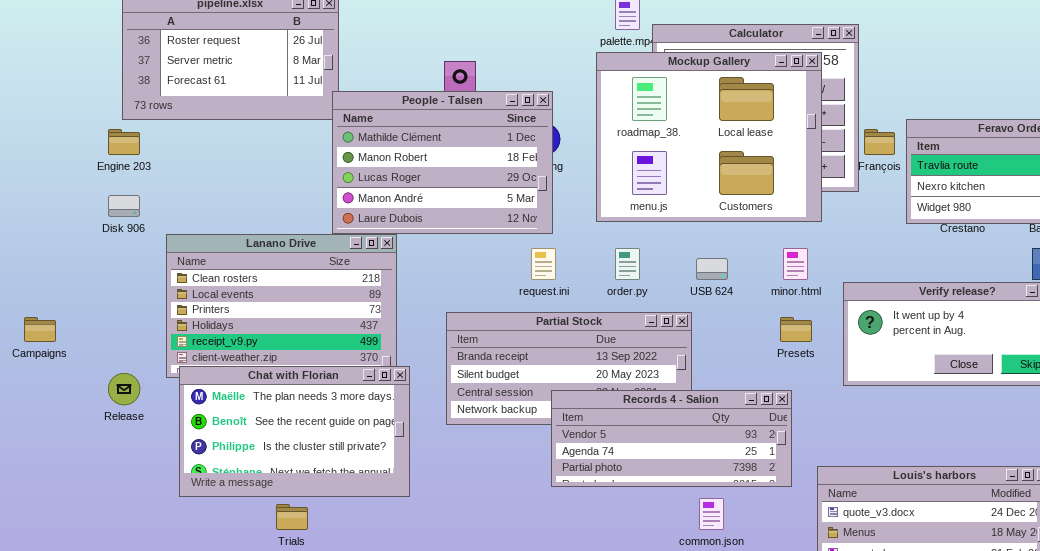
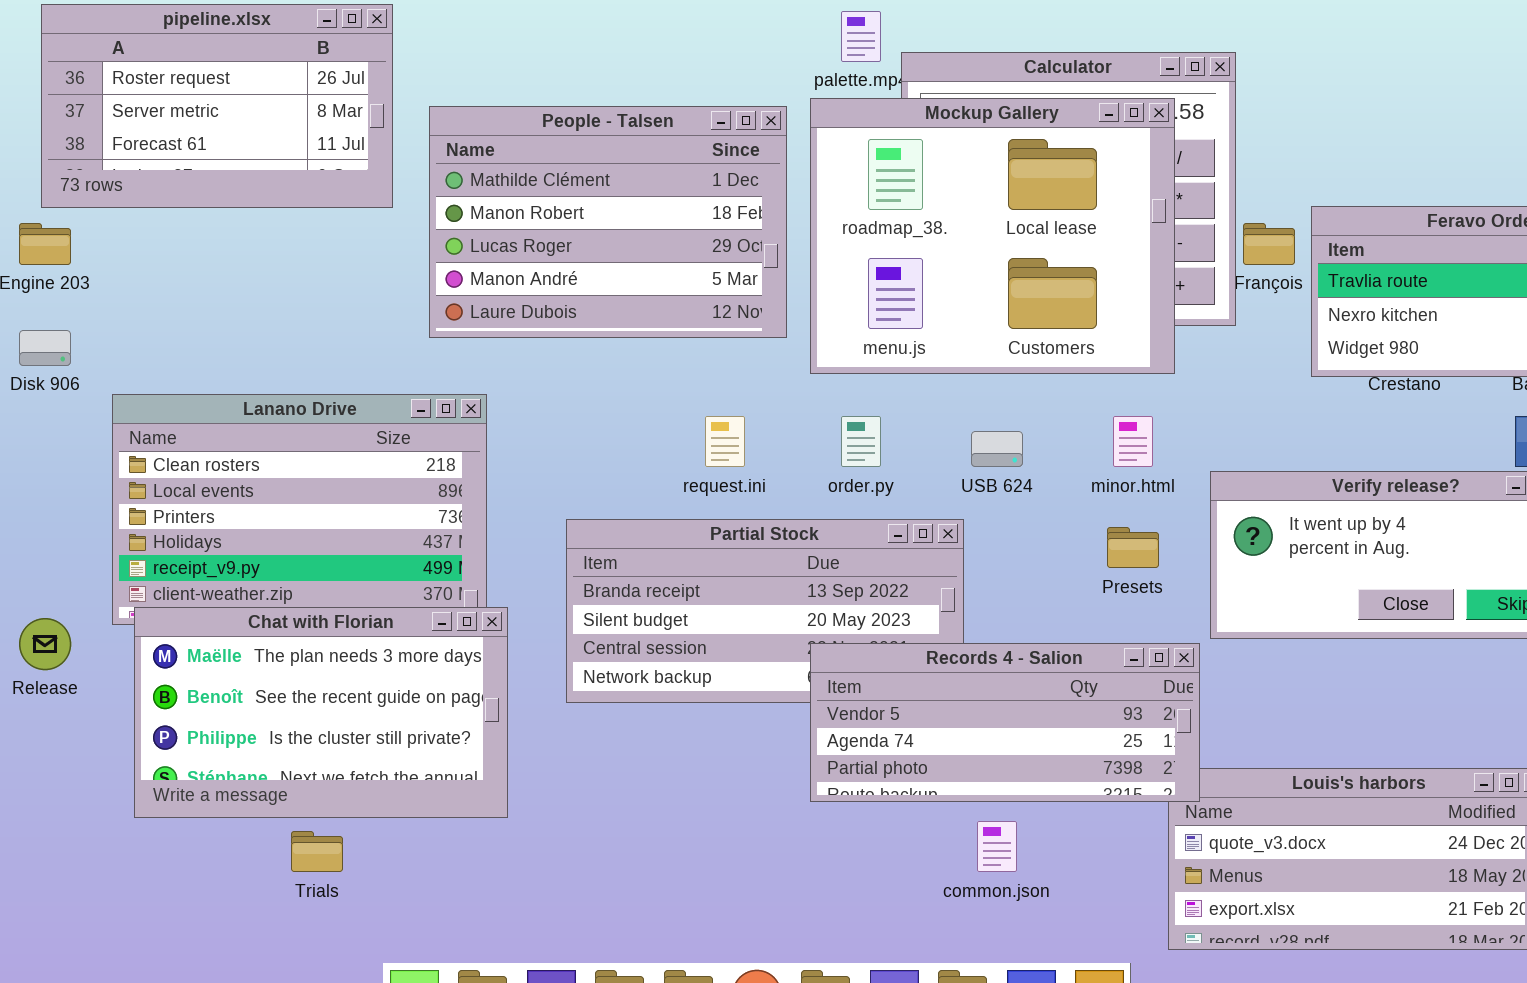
People - Talsen: [332,91,553,234] -> [429,106,787,338], moved
Records 4 - Salion: [551,390,792,487] -> [810,643,1200,802], moved

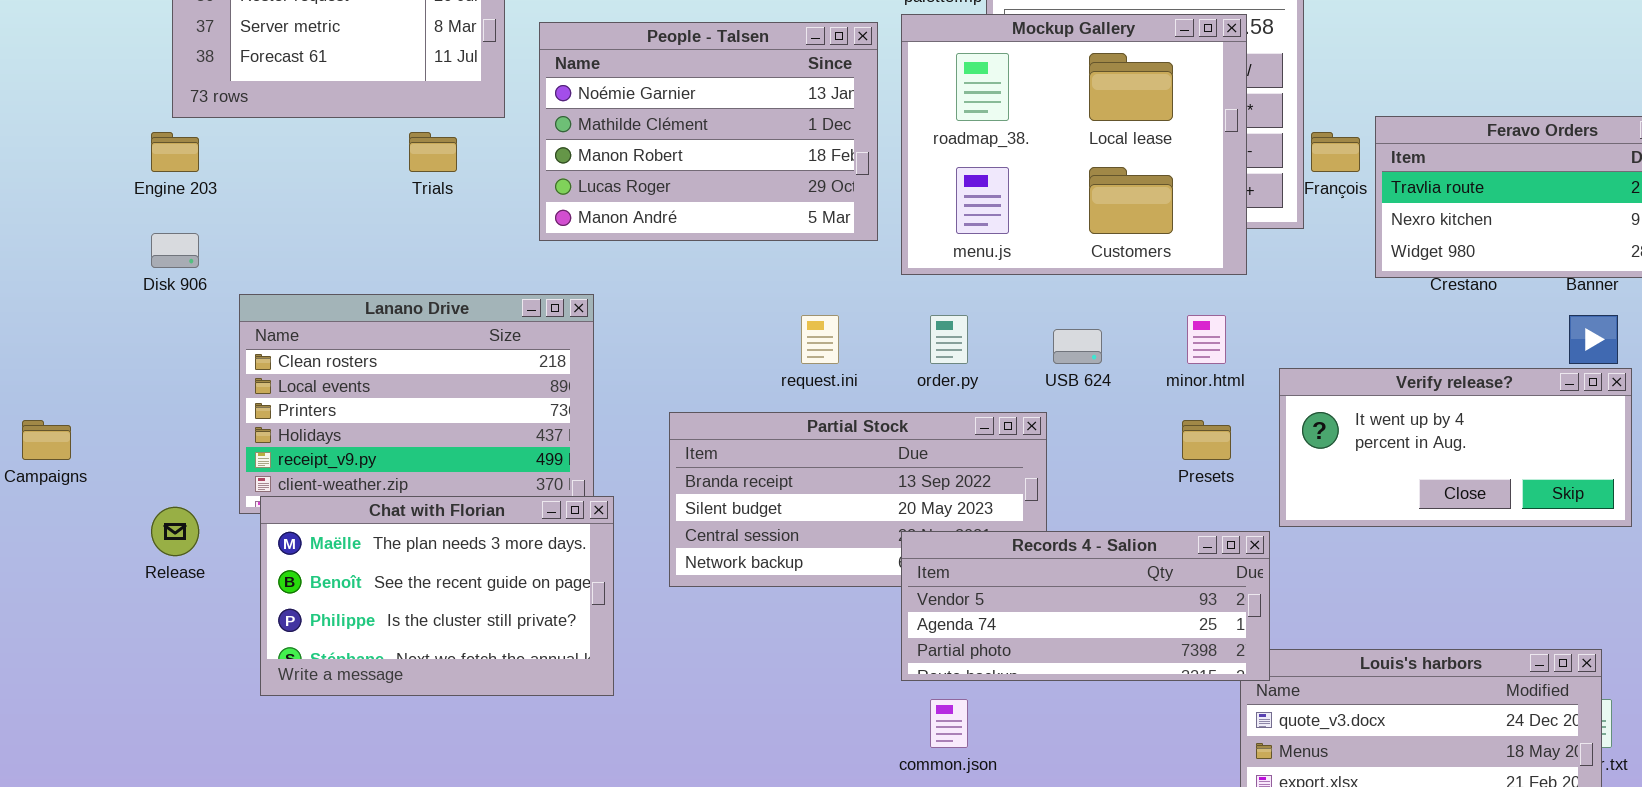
People - Talsen: [429,106,787,338] -> [539,22,878,241], scrolled up 1 row
common.json: [977,821,1017,872] -> [930,699,968,748], moved
Trials: [291,831,343,872] -> [409,132,457,172], moved

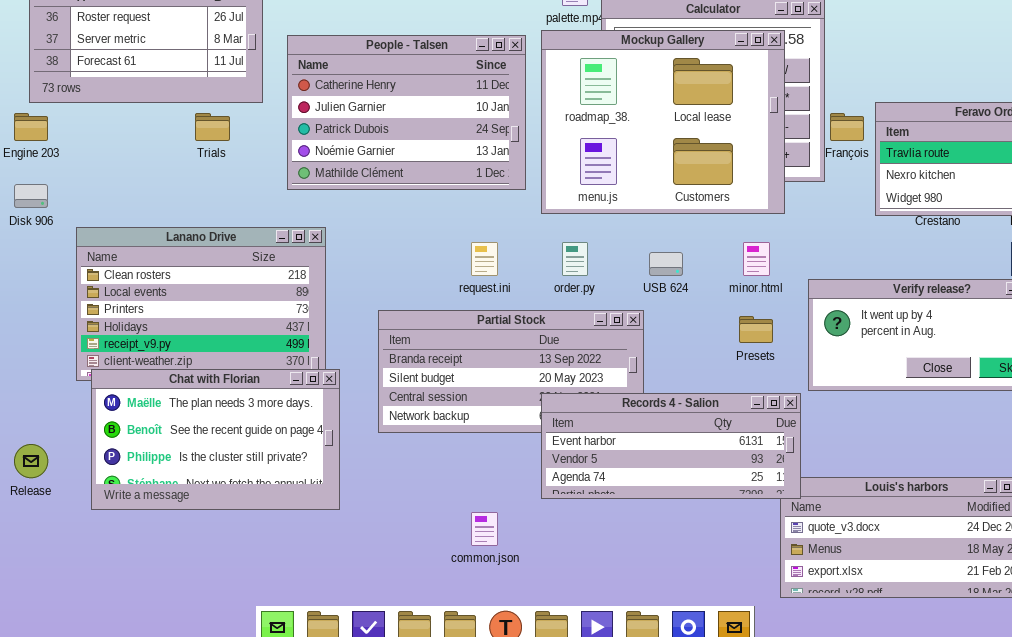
People - Talsen: [539,22,878,241] -> [287,35,526,190], scrolled up 3 rows
Release: [151,507,199,556] -> [14,444,48,478], moved
Records 4 - Salion: [901,531,1270,681] -> [541,393,801,499], scrolled up 1 row
common.json: [930,699,968,748] -> [471,512,498,546], moved

